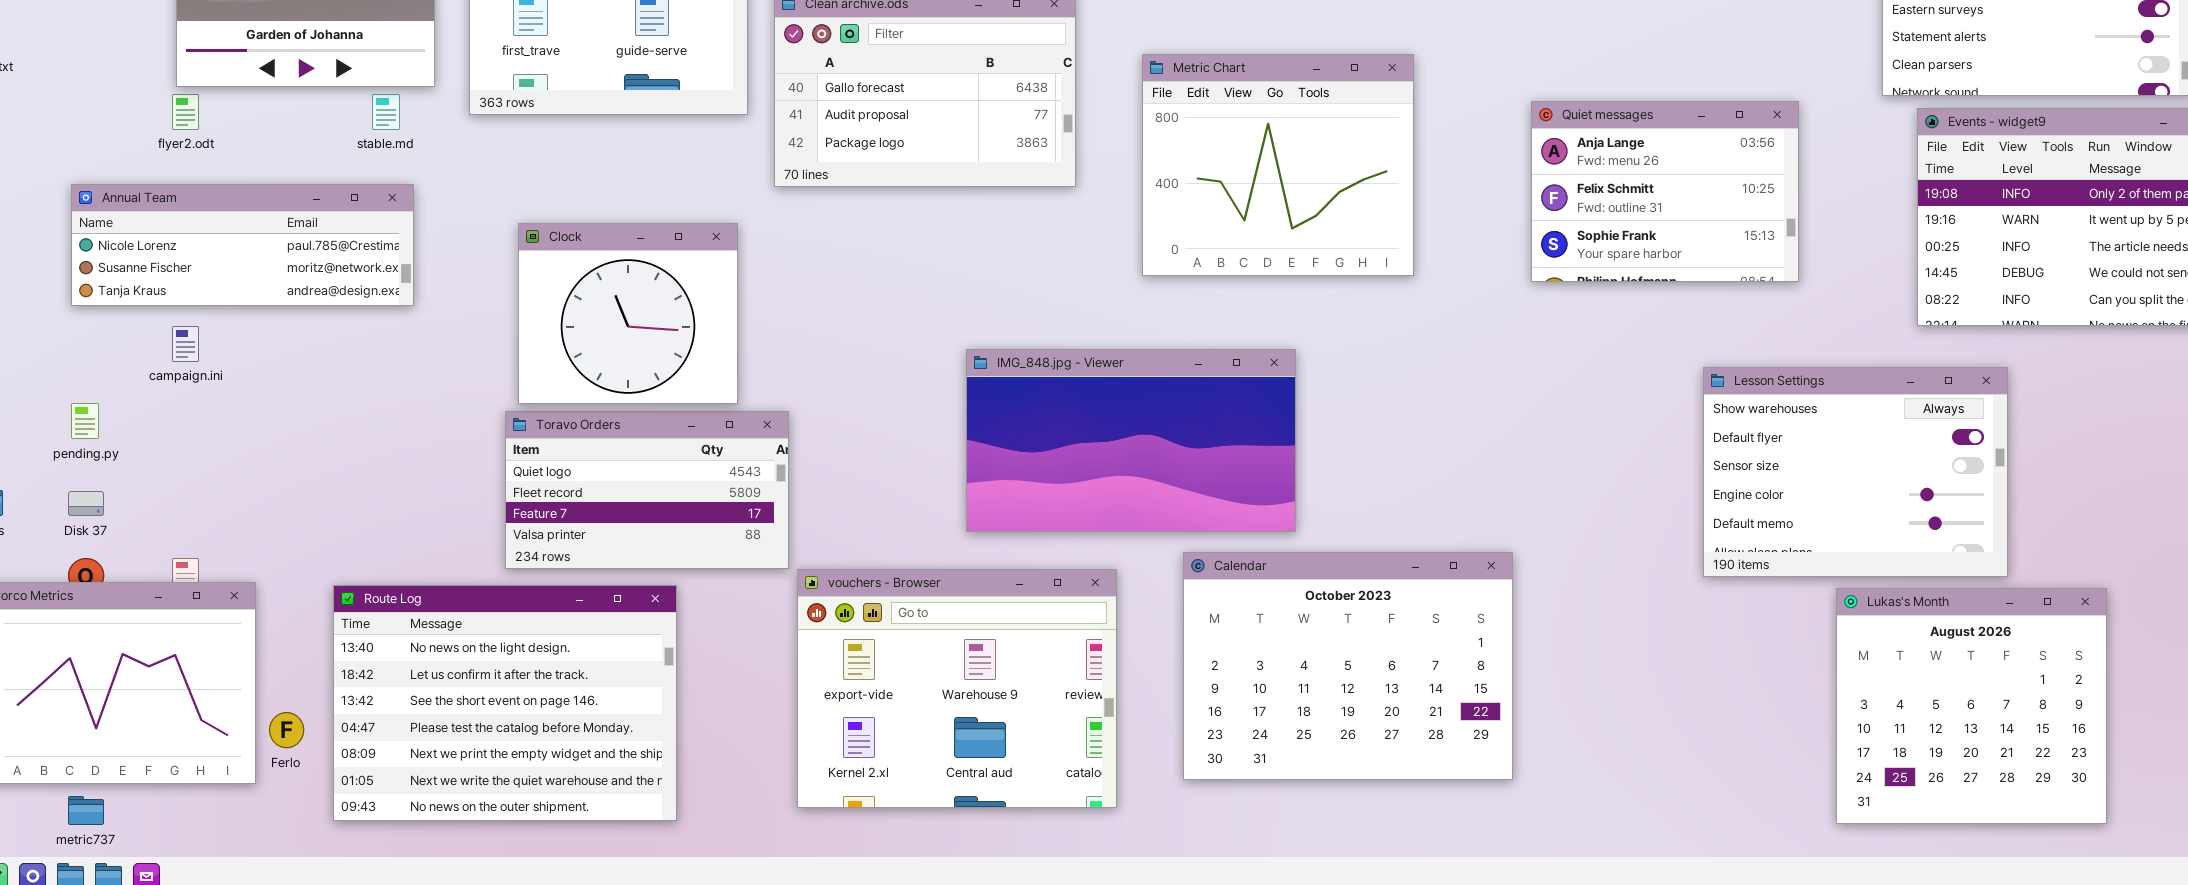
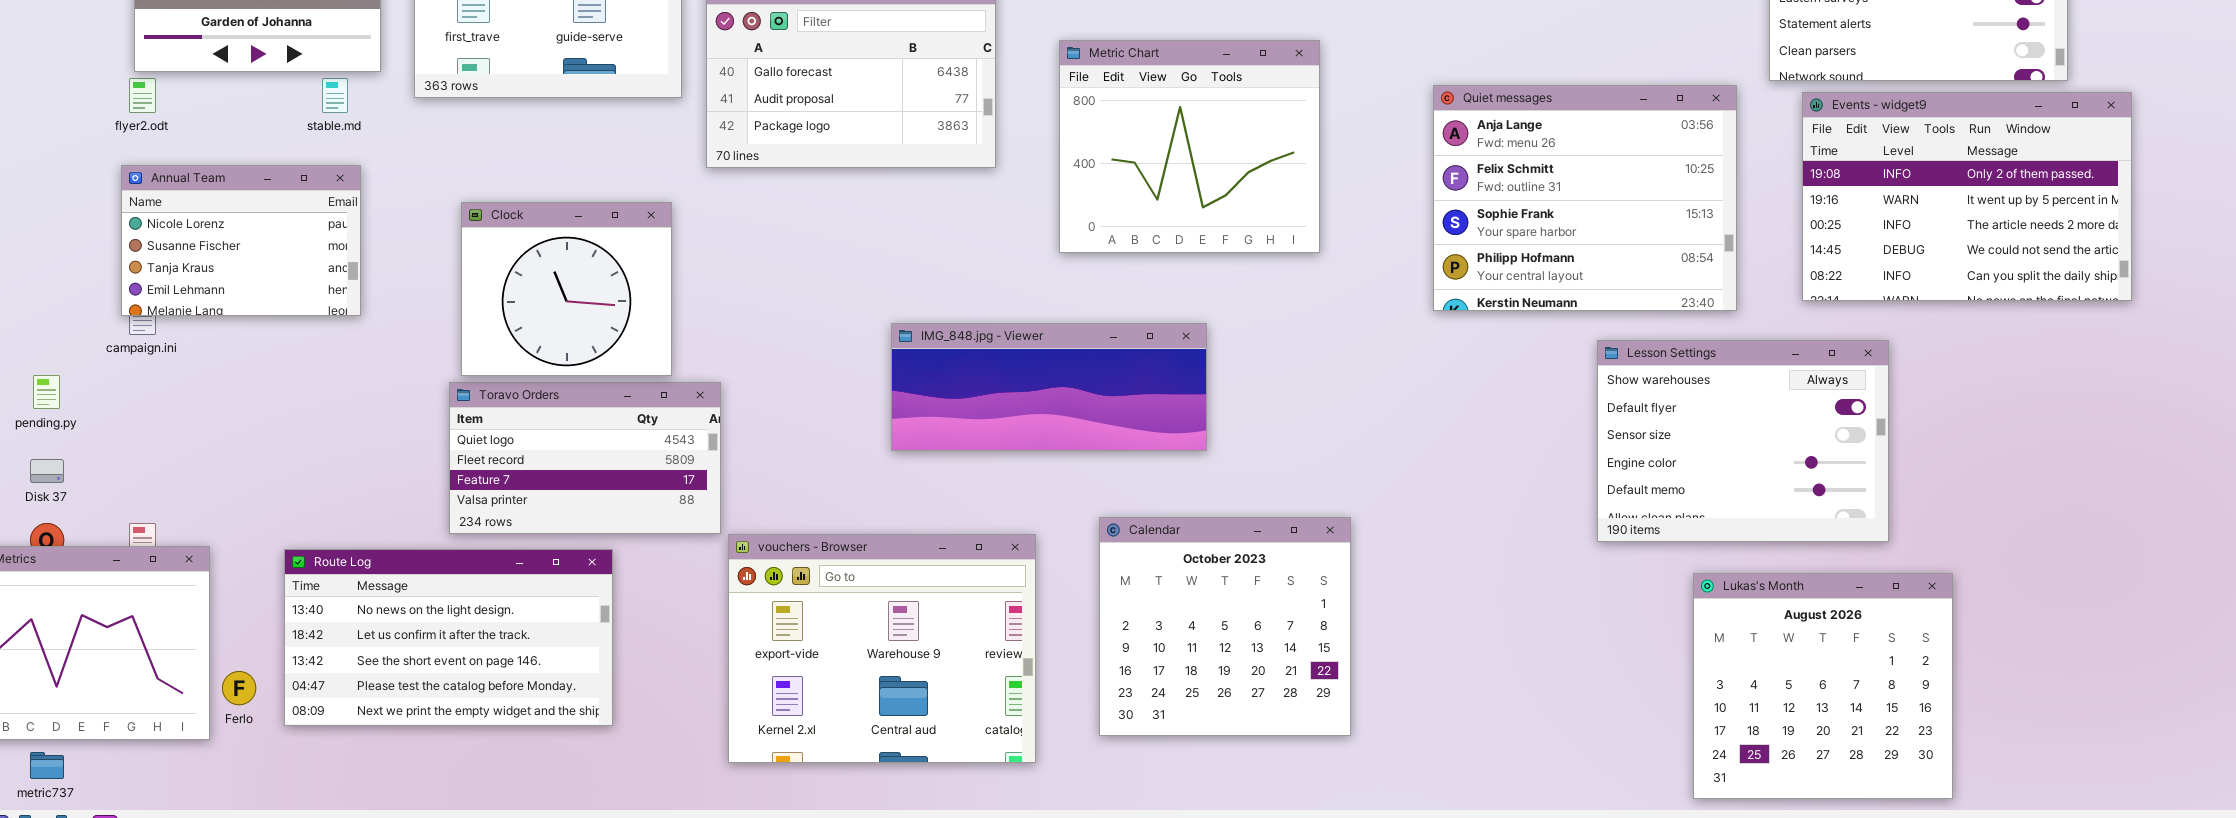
Quiet messages: [1531,101,1799,282] -> [1433,85,1737,311], resized
Annual Team: [71,184,414,306] -> [121,165,361,316], resized
IMG_848.jpg - Viewer: [966,349,1296,532] -> [891,323,1207,451], resized
Calendar: [1183,552,1513,780] -> [1099,517,1351,736], resized
Route Log: [333,585,677,821] -> [284,549,613,726], resized
Lukas's Month: [1836,588,2107,824] -> [1693,573,1953,799], moved

